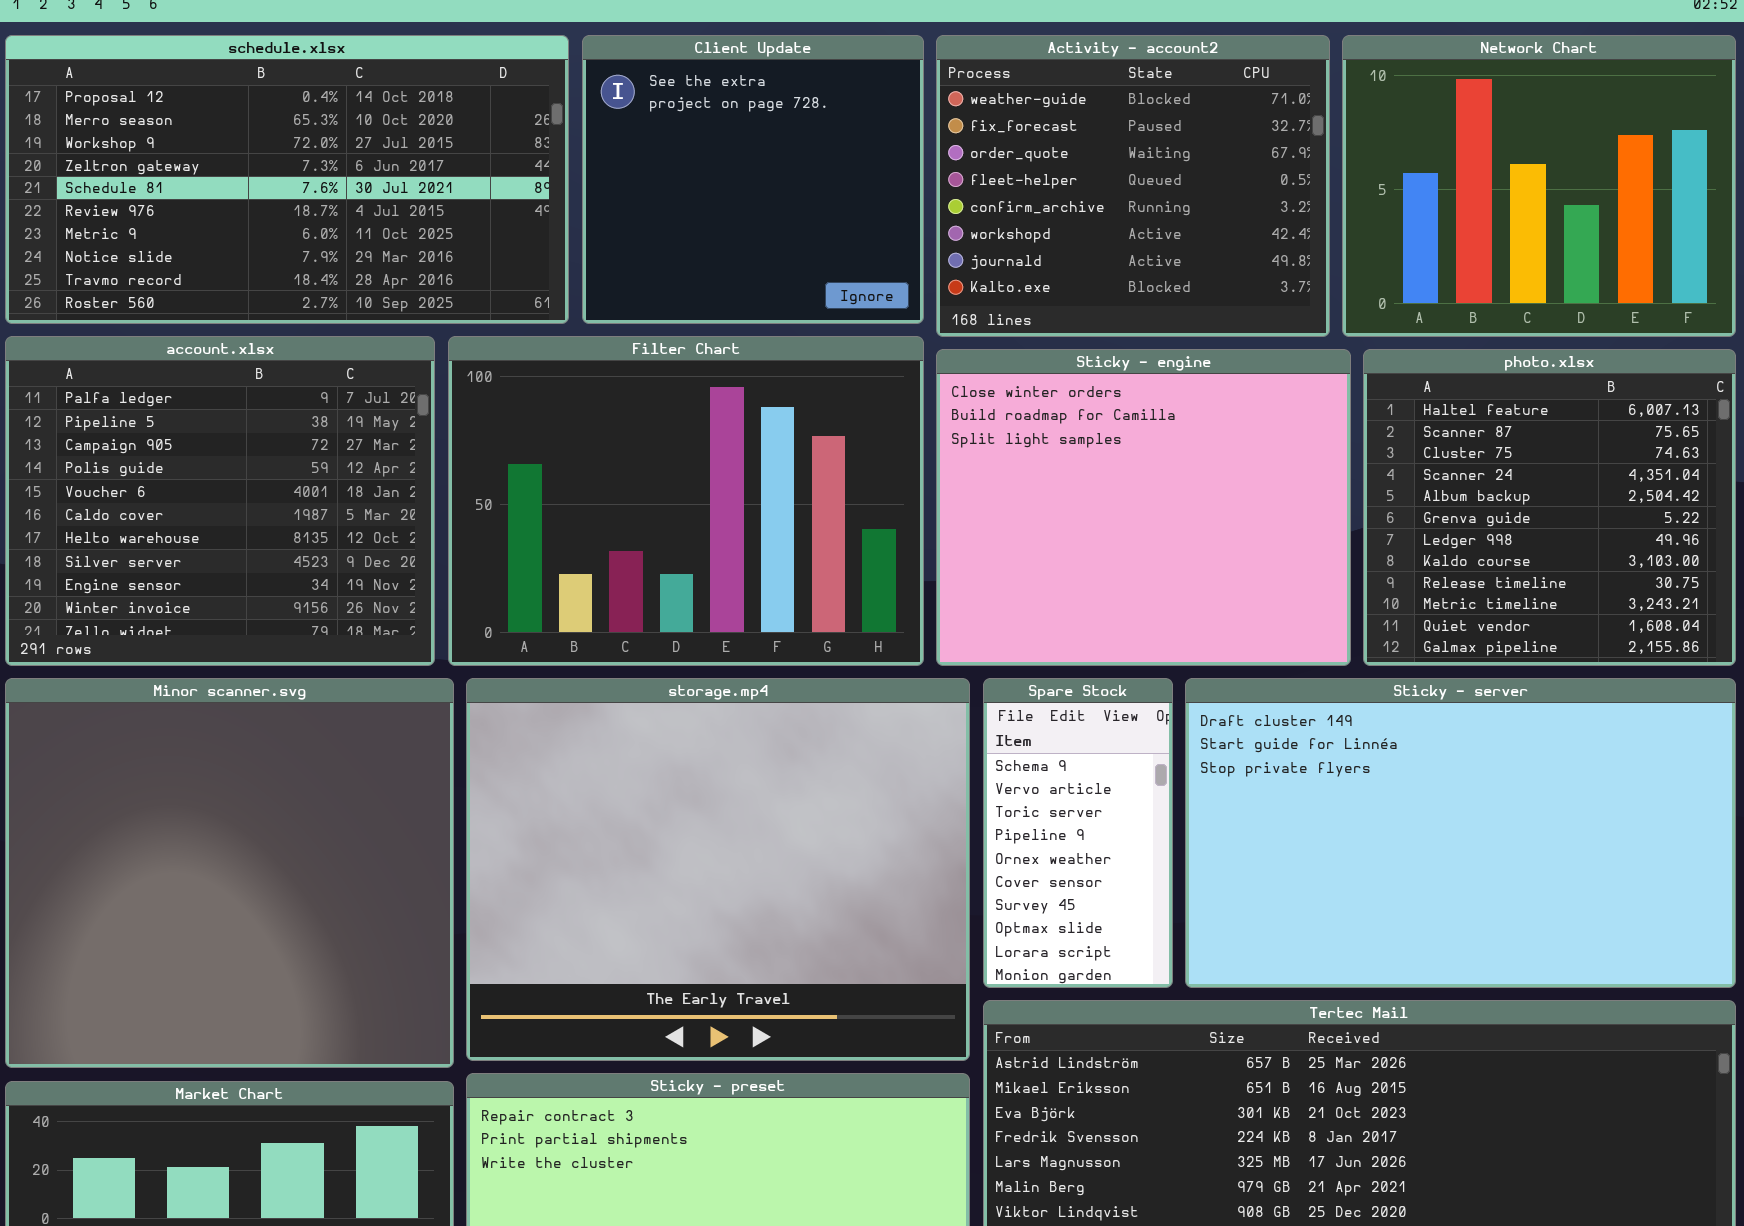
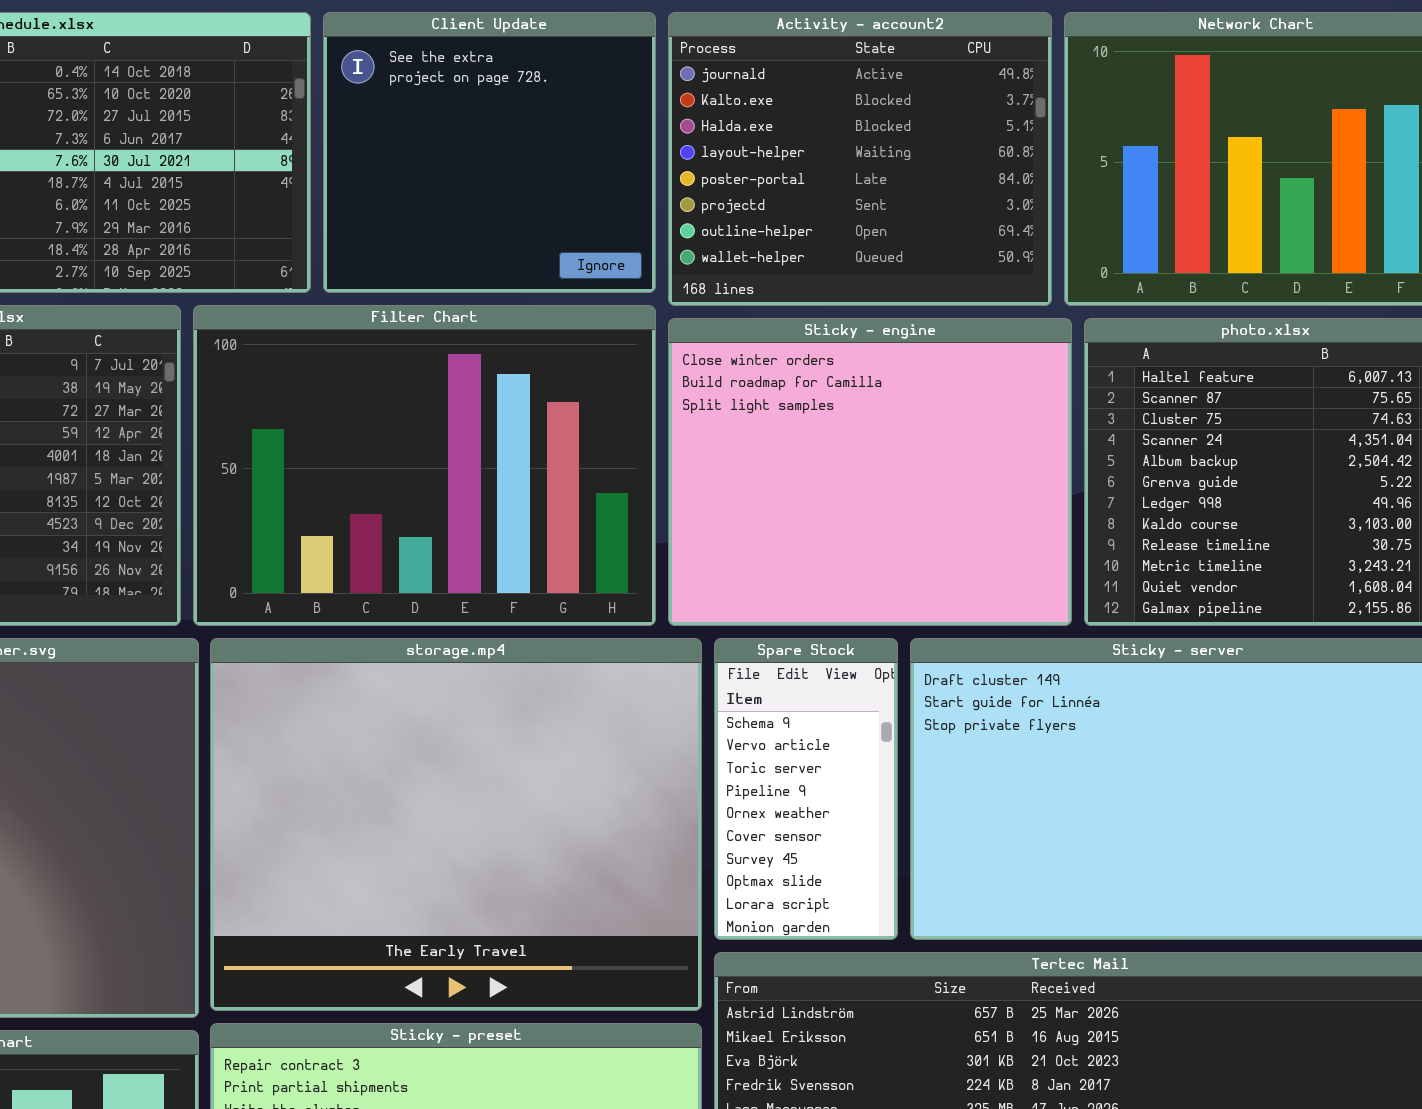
Activity - account2: [936,35,1330,337] -> [668,12,1052,306], scrolled down 6 rows

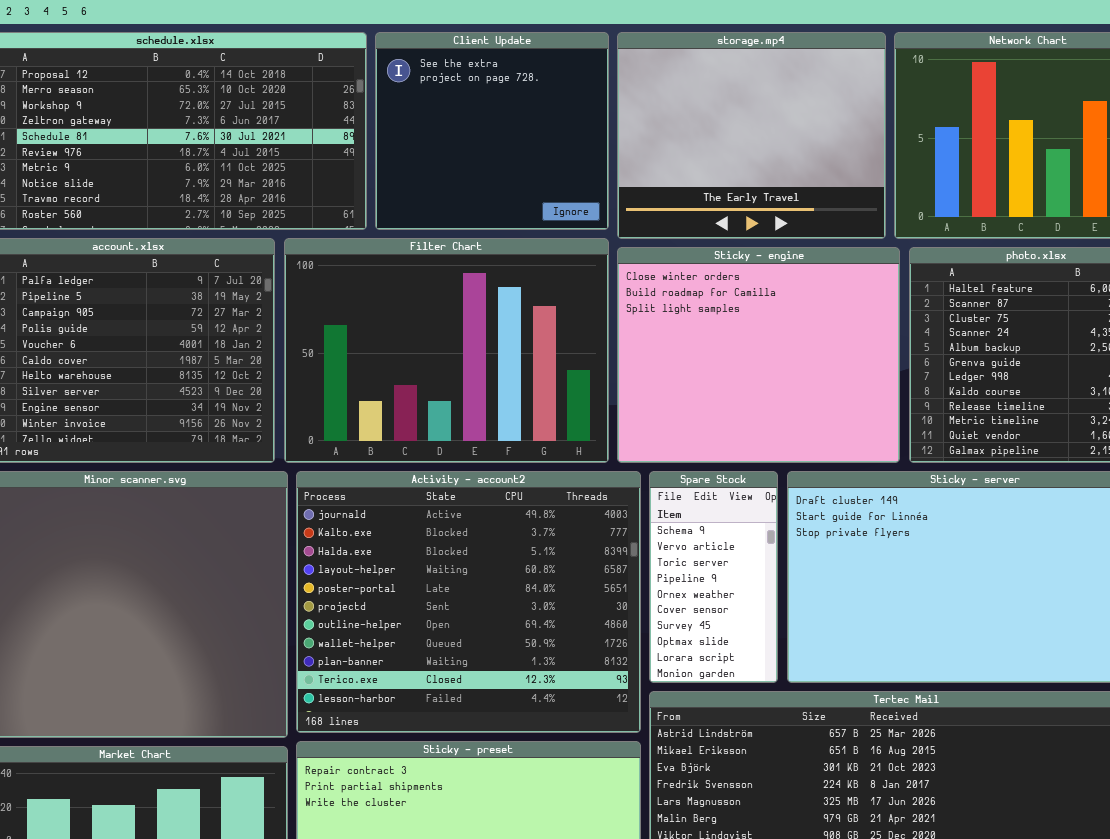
Activity - account2: [668,12,1052,306] -> [296,471,641,733], moved, resized
storage.mp4: [210,638,702,1011] -> [617,32,886,239], moved, resized

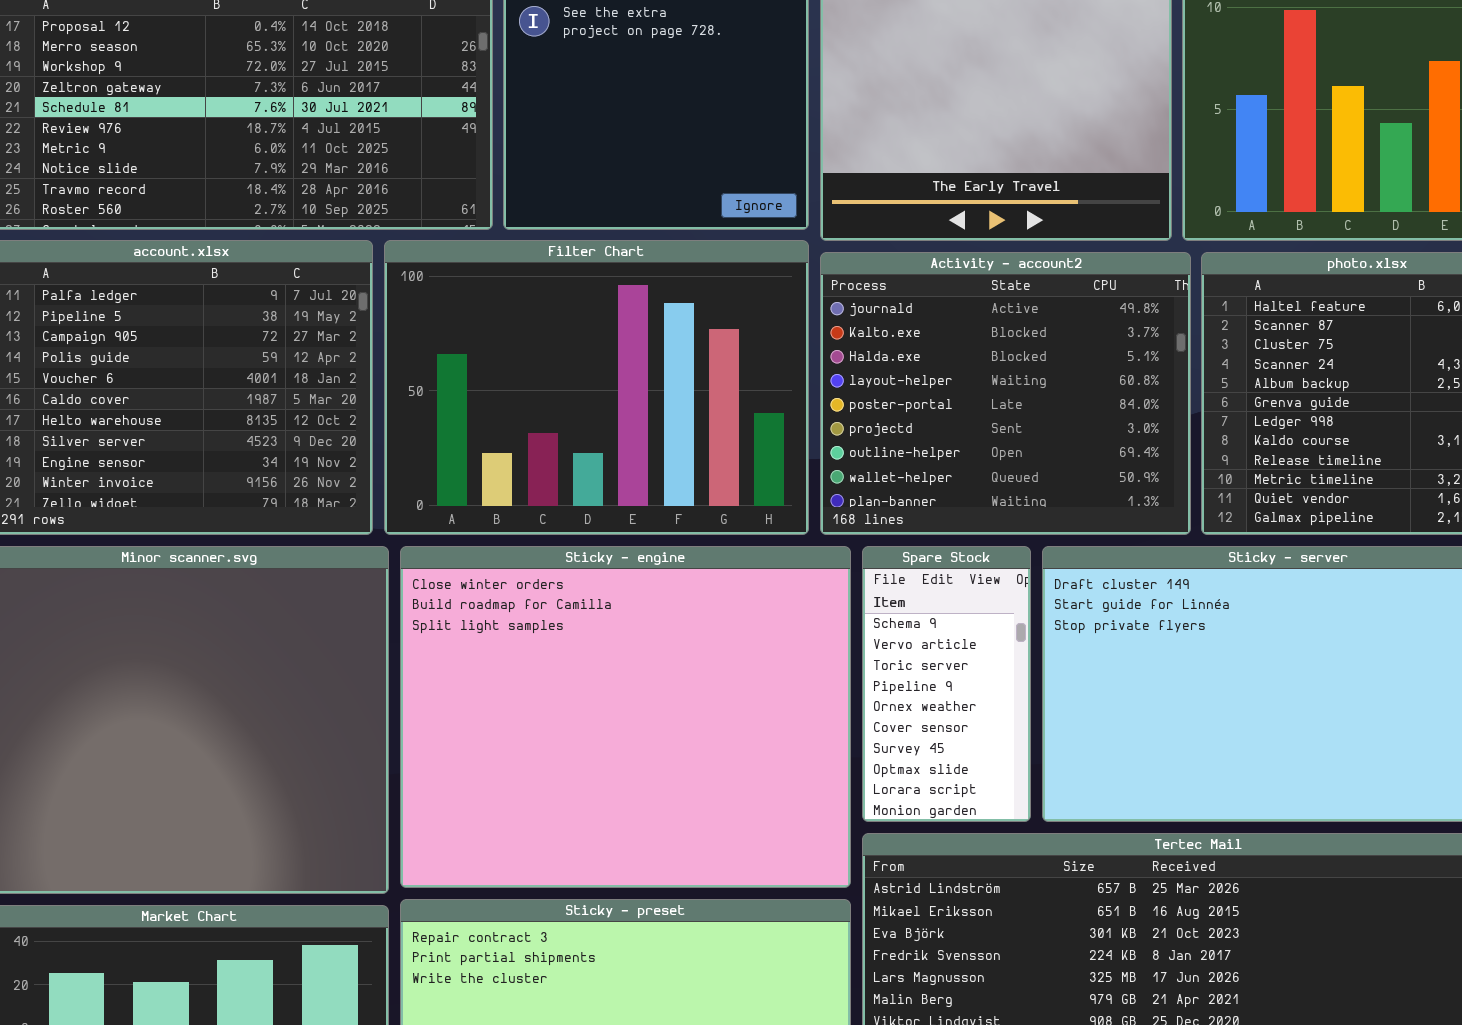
Sticky - engine: [617,247,900,463] -> [400,546,851,888], moved, resized
Activity - account2: [296,471,641,733] -> [820,252,1191,535], moved, resized

